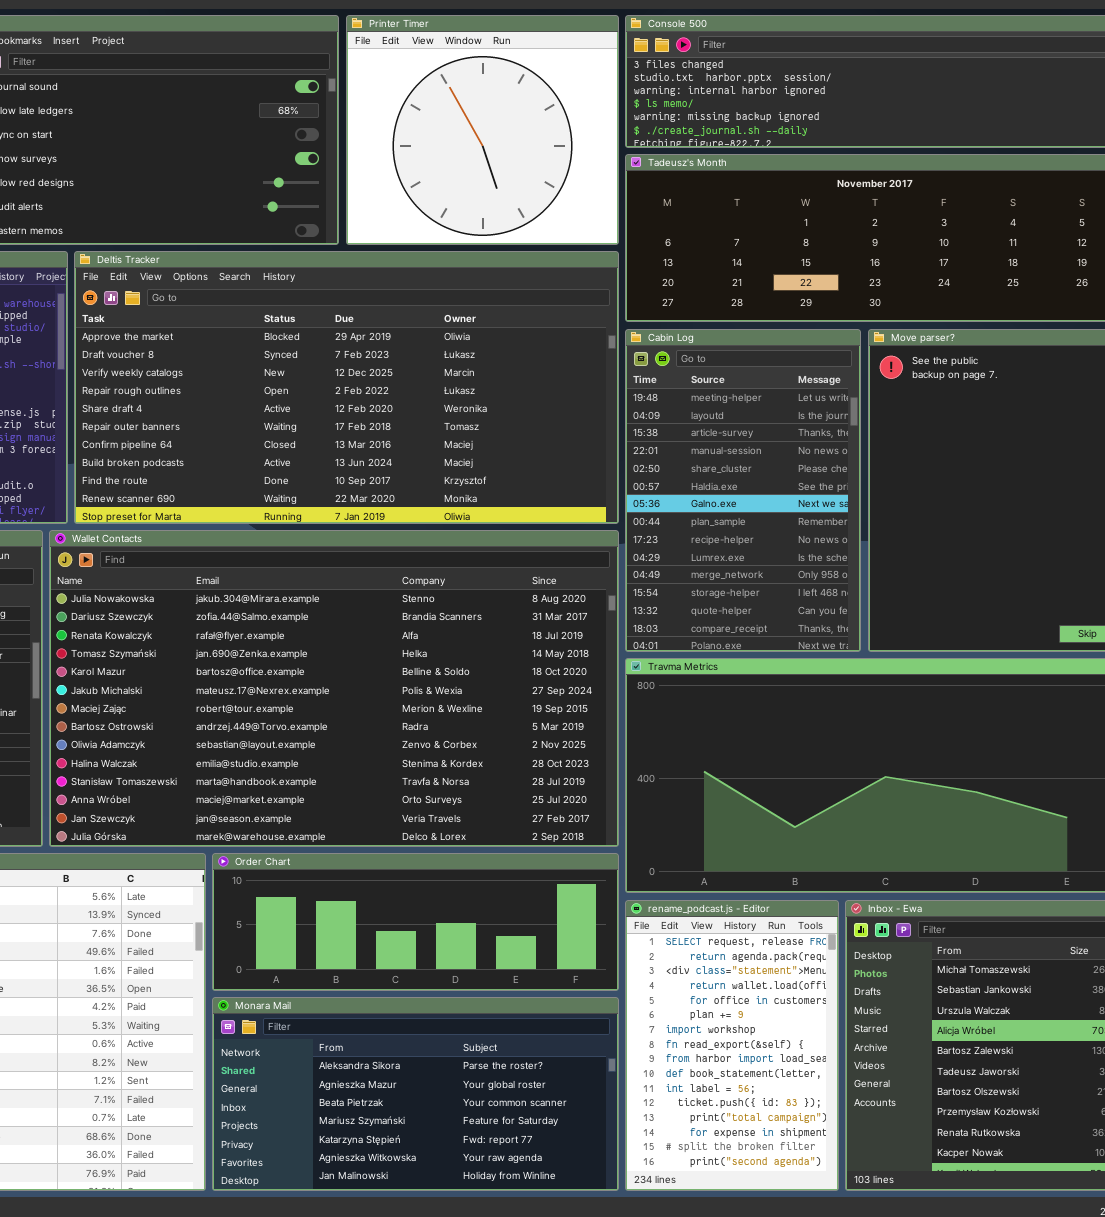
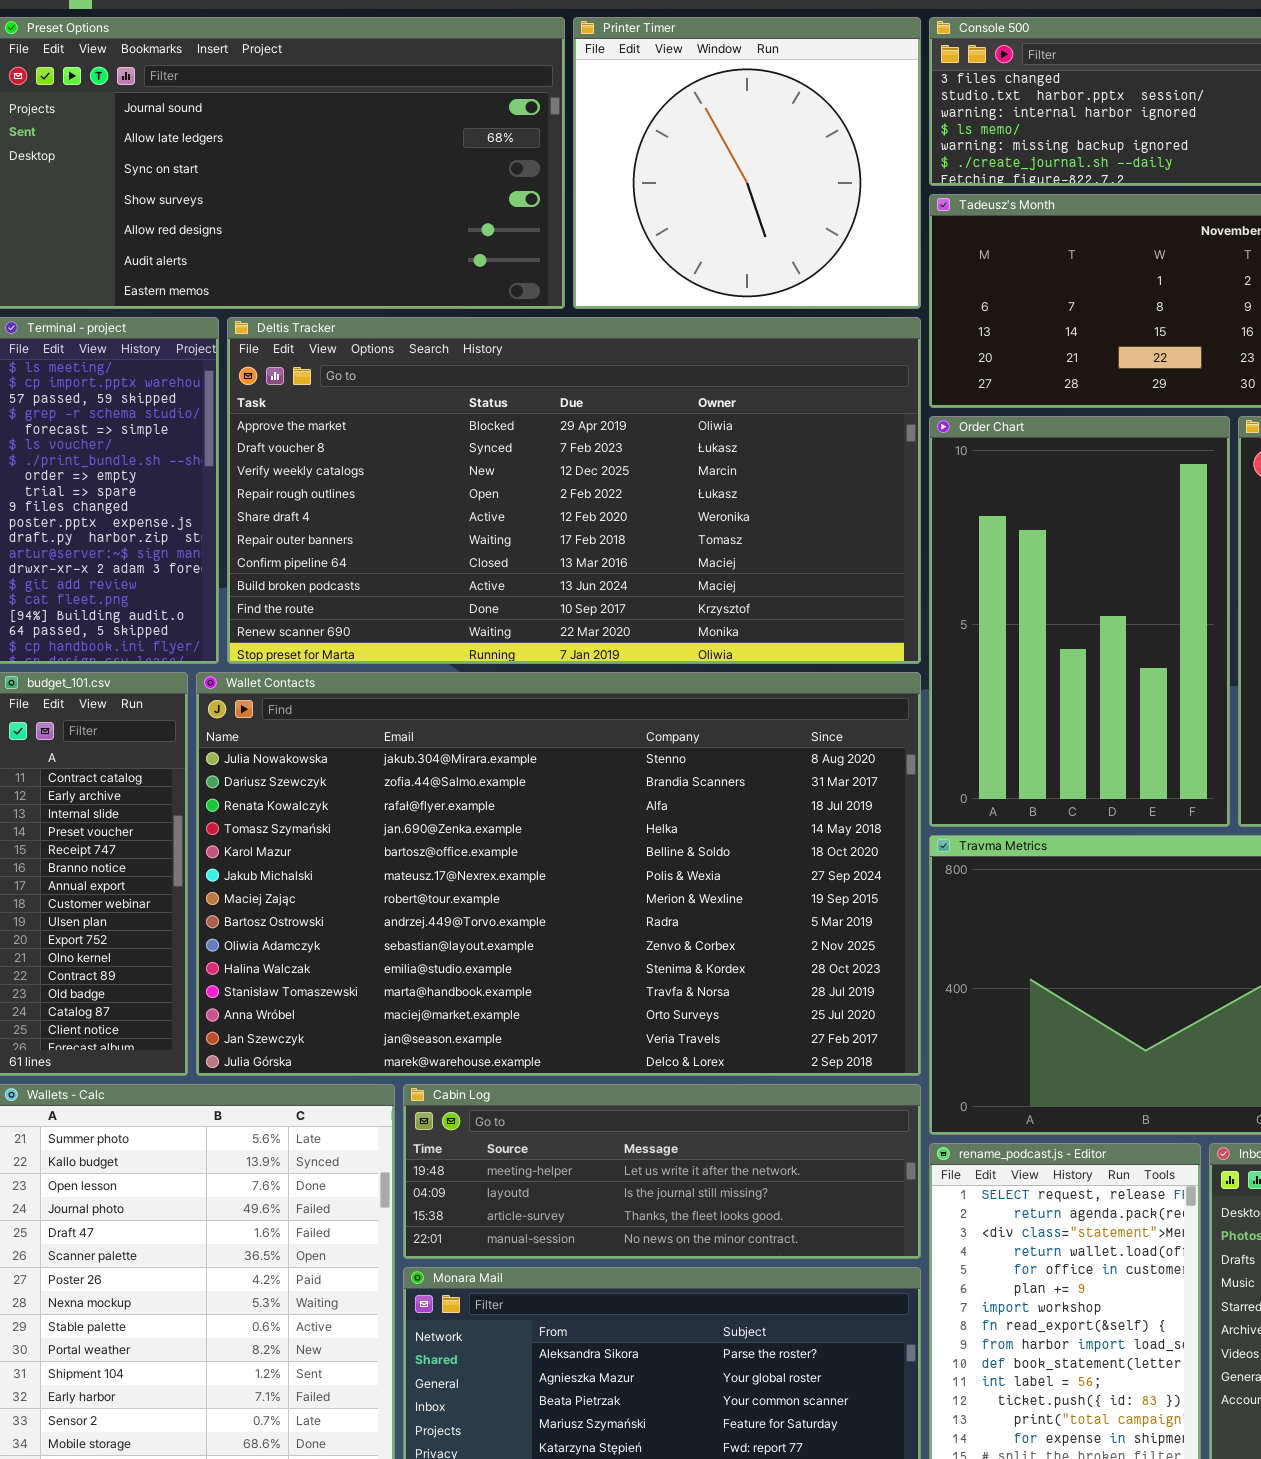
Cabin Log: [625,329,861,652] -> [403,1084,921,1259], moved, resized
Order Chart: [212,853,619,991] -> [929,416,1230,827], moved, resized

